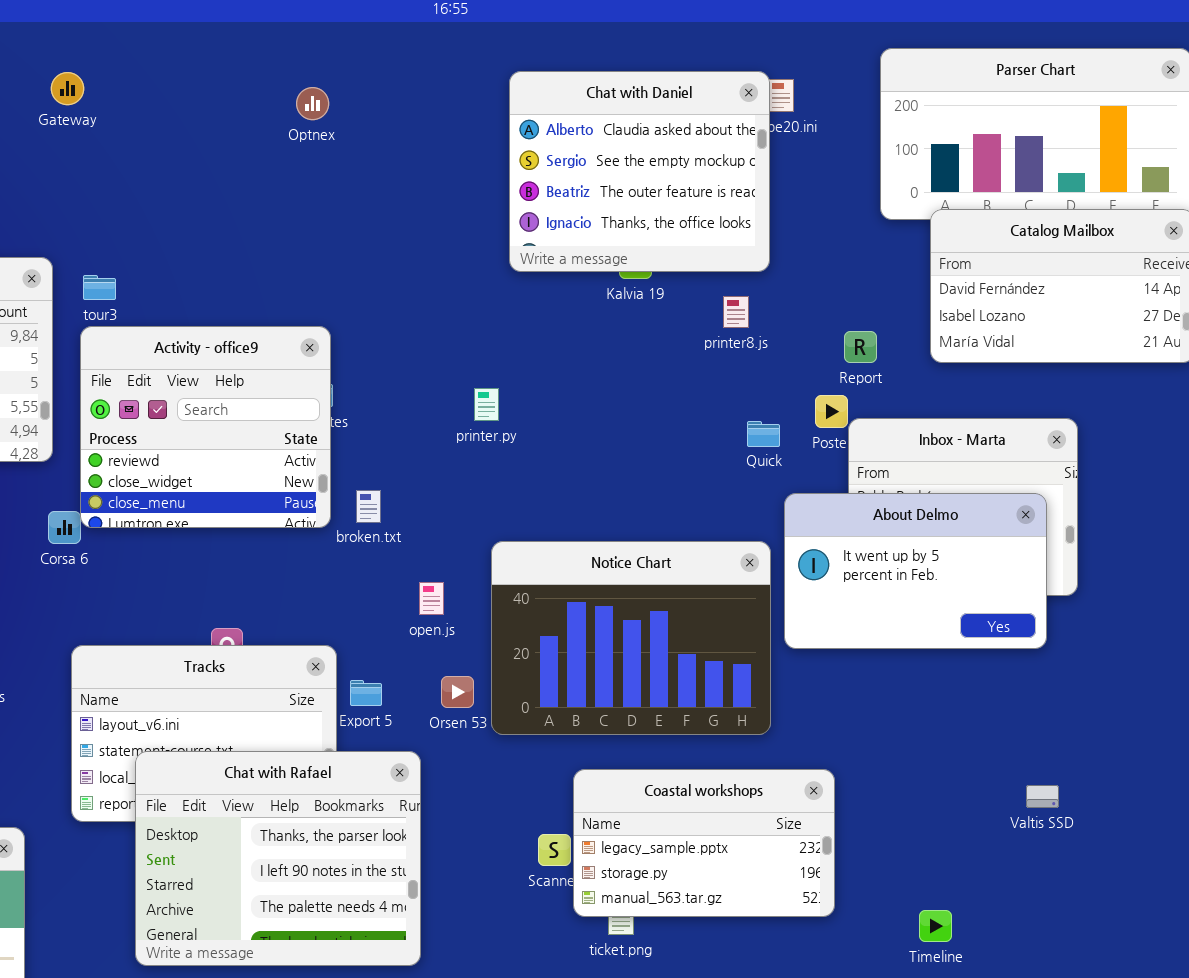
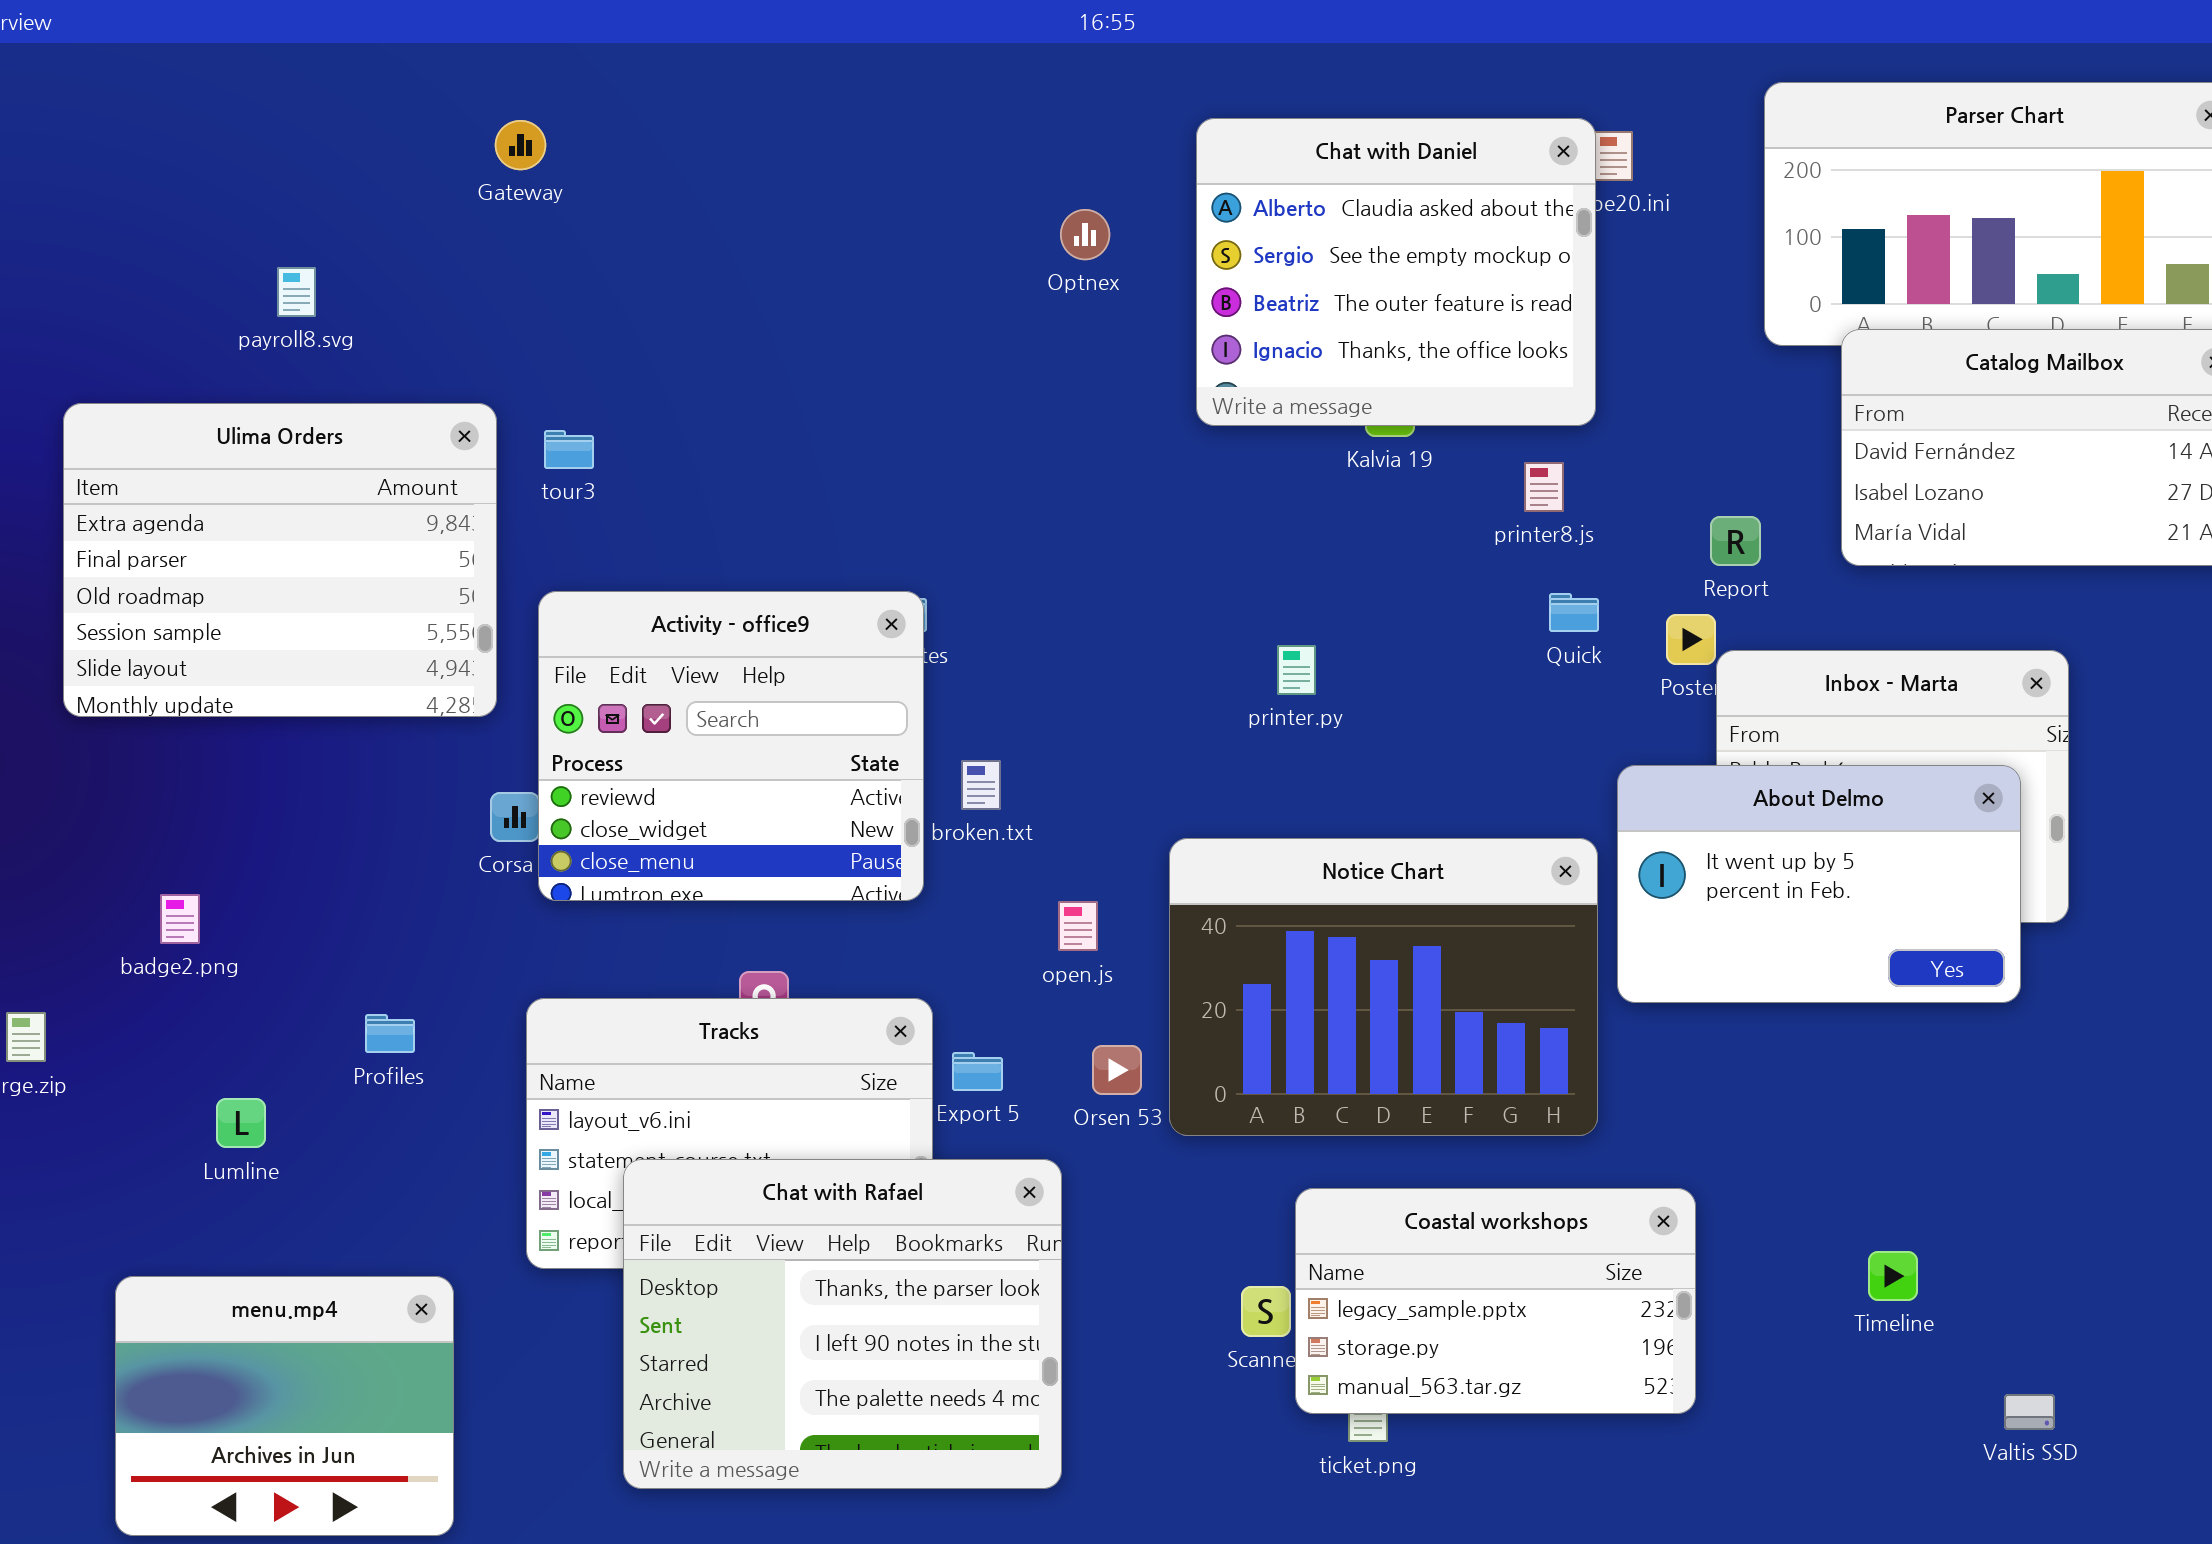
Optnex: [296,87,329,120] -> [1060,209,1110,260], moved
Activity - office9: [80,326,331,528] -> [538,591,924,901], moved
printer.py: [474,388,499,421] -> [1277,645,1316,695], moved
Quick: [747,421,780,447] -> [1549,593,1599,632], moved
Valtis SSD: [1026,785,1059,808] -> [2004,1394,2055,1430], moved
Timeline: [919,910,952,942] -> [1868,1251,1918,1301], moved

